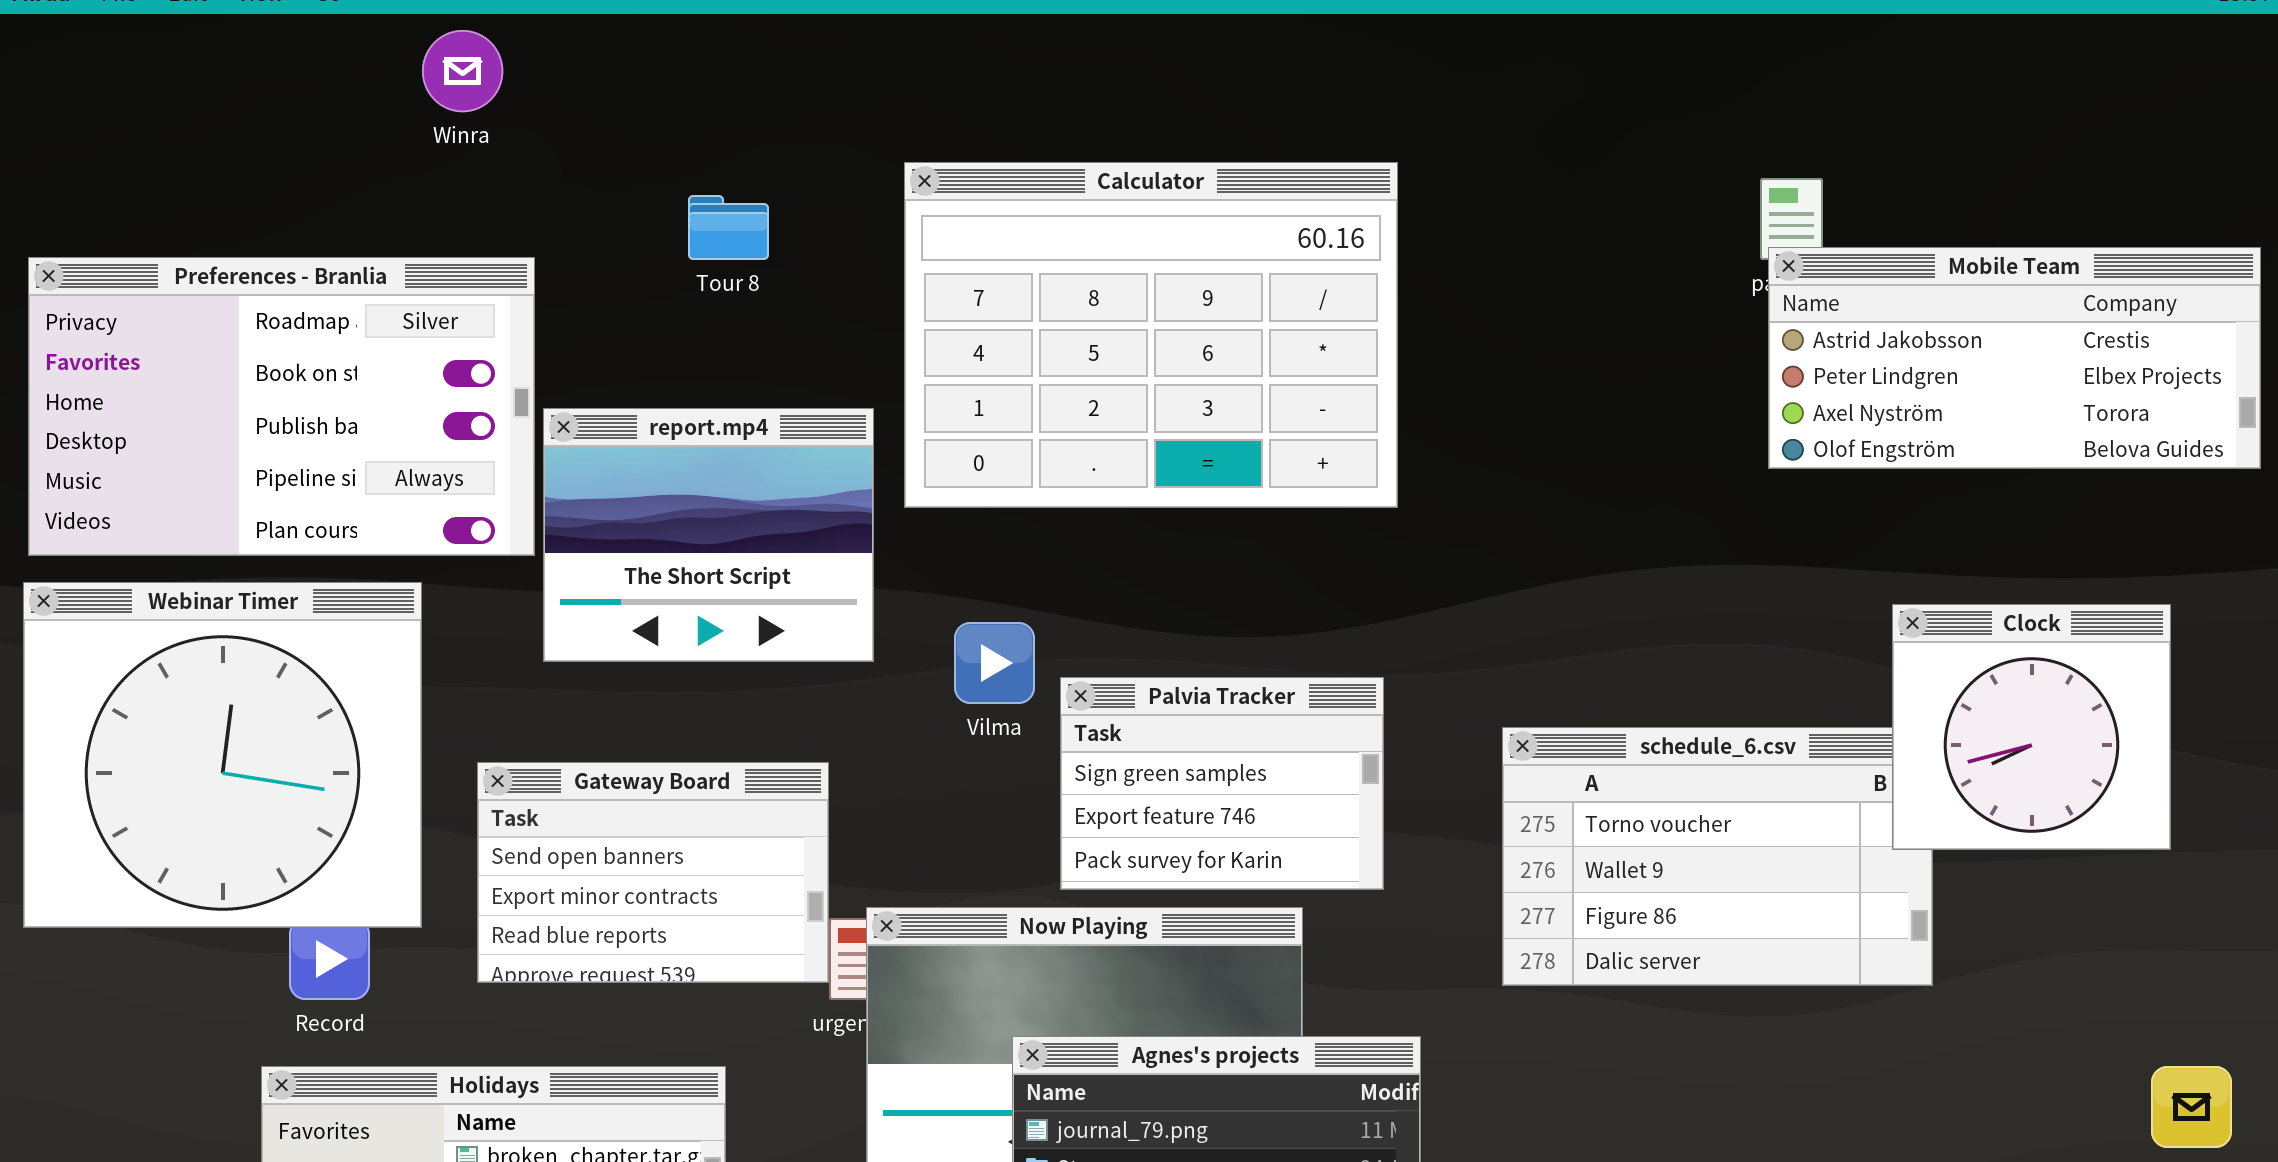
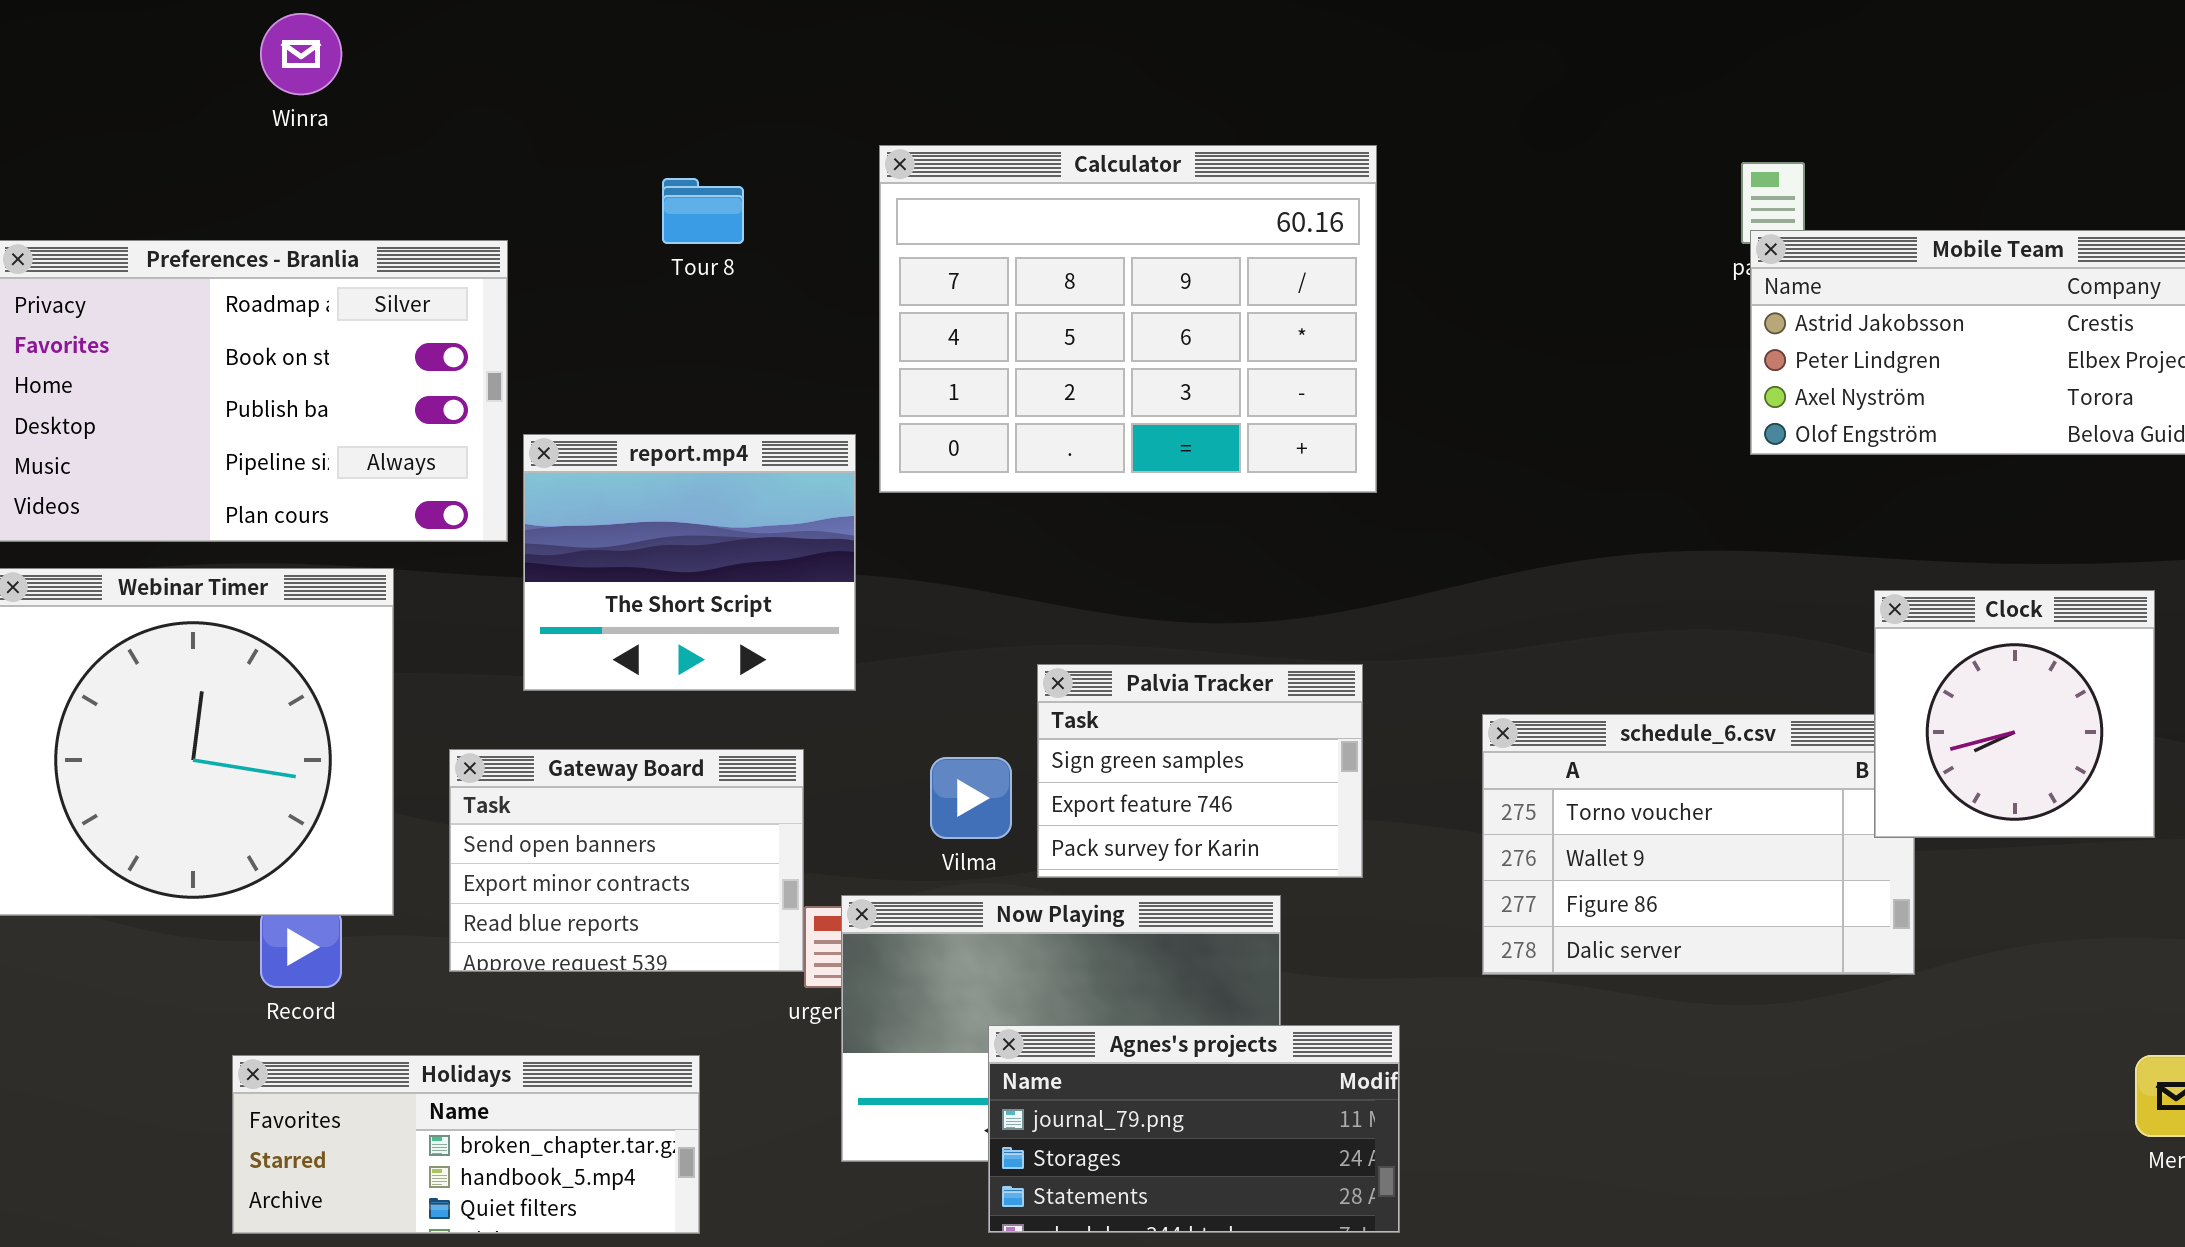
Winra: [422,30,503,112] -> [260,13,342,95], moved
report.mp4: [543,408,874,662] -> [523,434,856,691], moved
Vilma: [954,622,1035,704] -> [930,757,1012,839], moved

